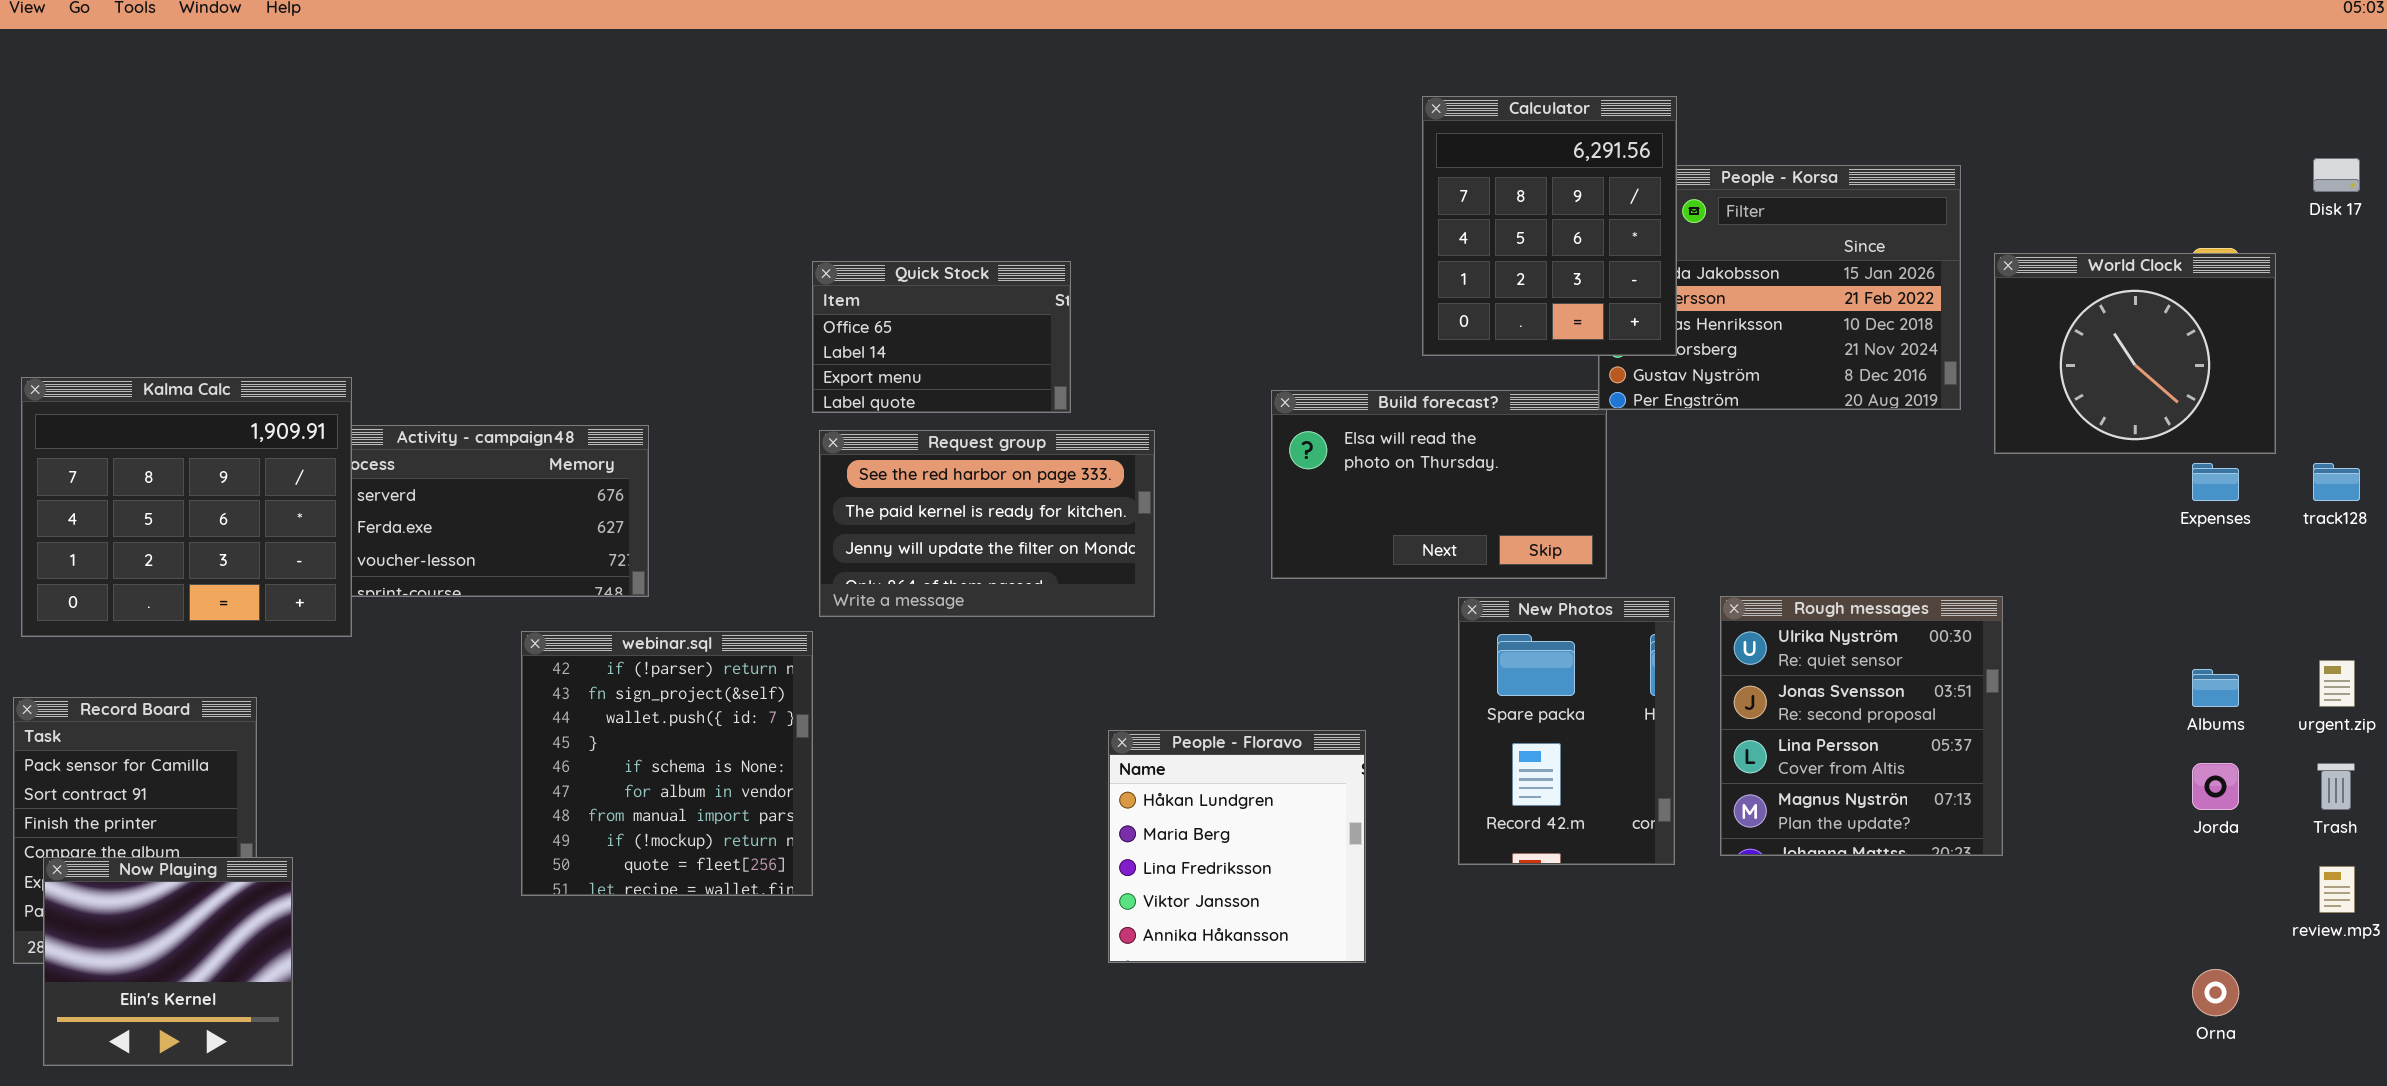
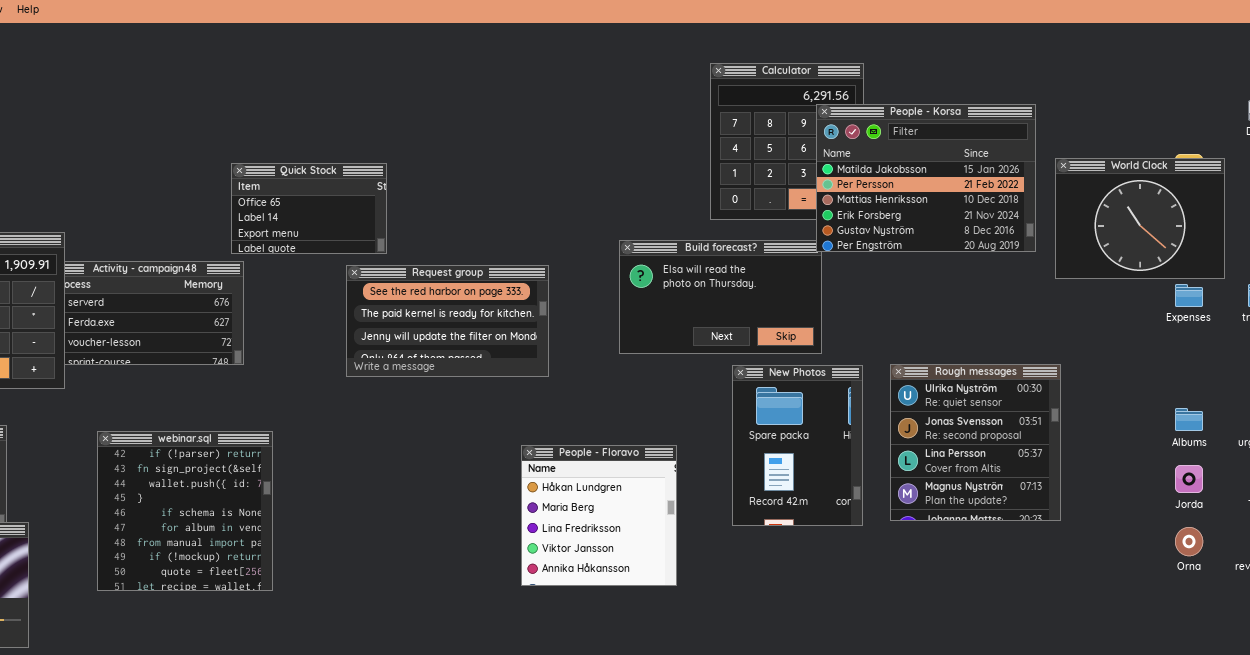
People - Korsa: [1598,165,1961,410] -> [816,104,1036,252], raised
Quick Stock: [812,261,1071,413] -> [231,163,387,254], moved
webinar.sql: [521,631,813,896] -> [97,431,273,591], moved
Orna: [2192,969,2239,1016] -> [1175,527,1203,556], moved

